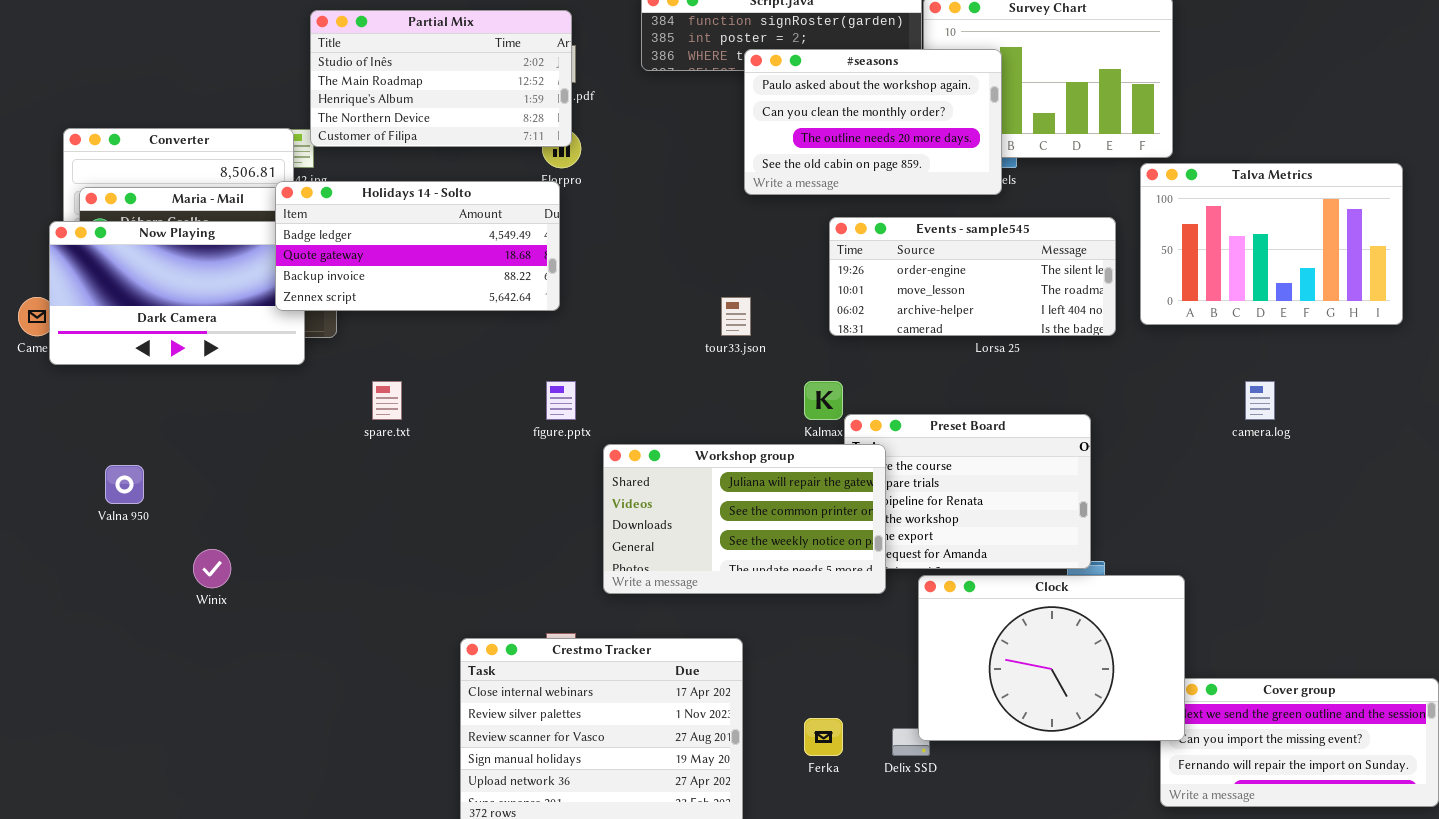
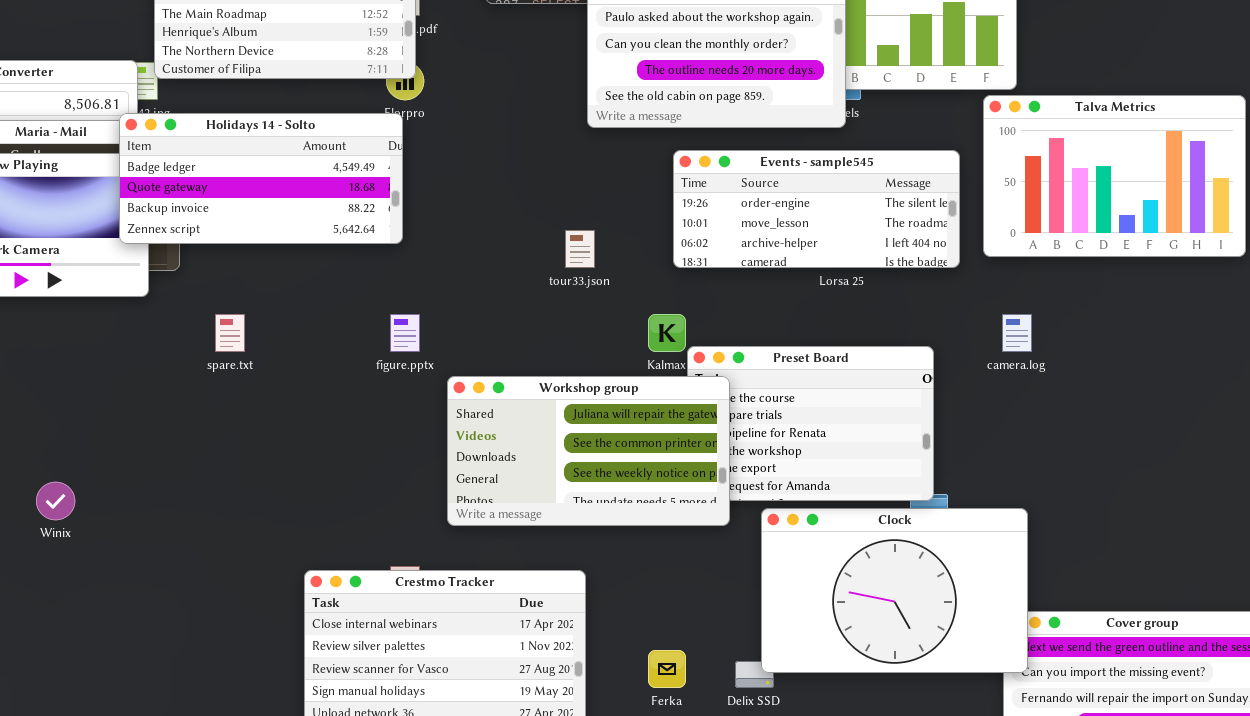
camera.log: [1245,381,1275,420] -> [1002,314,1032,352], moved

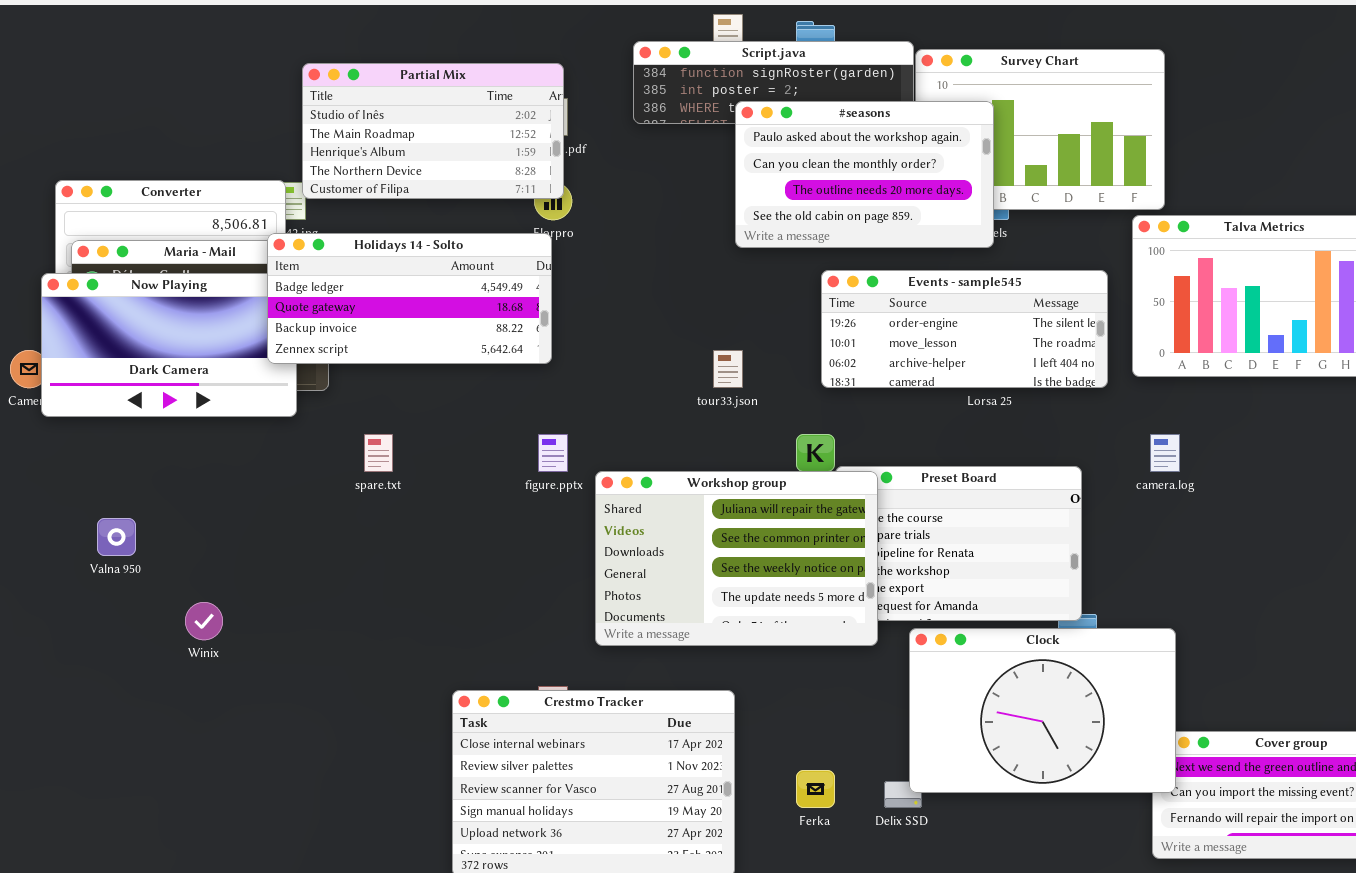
Workshop group: [447,376,730,526] -> [595,471,878,646], resized

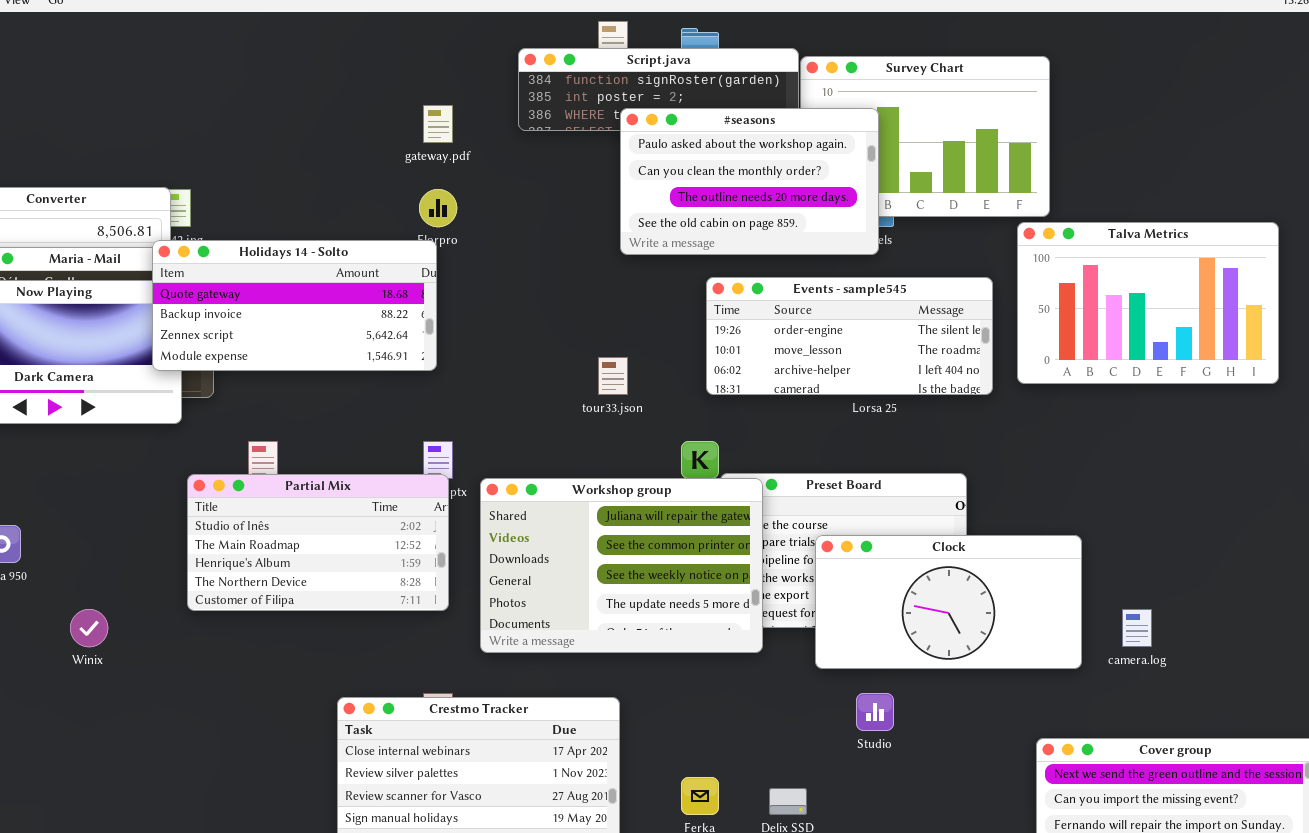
Partial Mix: [302,63,564,199] -> [187,474,449,611], moved
Holidays 14 - Solto: [267,233,552,364] -> [152,240,437,371], scrolled down 1 row
camera.log: [1150,434,1180,472] -> [1122,609,1152,647], moved
Clock: [909,628,1176,793] -> [815,535,1082,669], moved, resized

